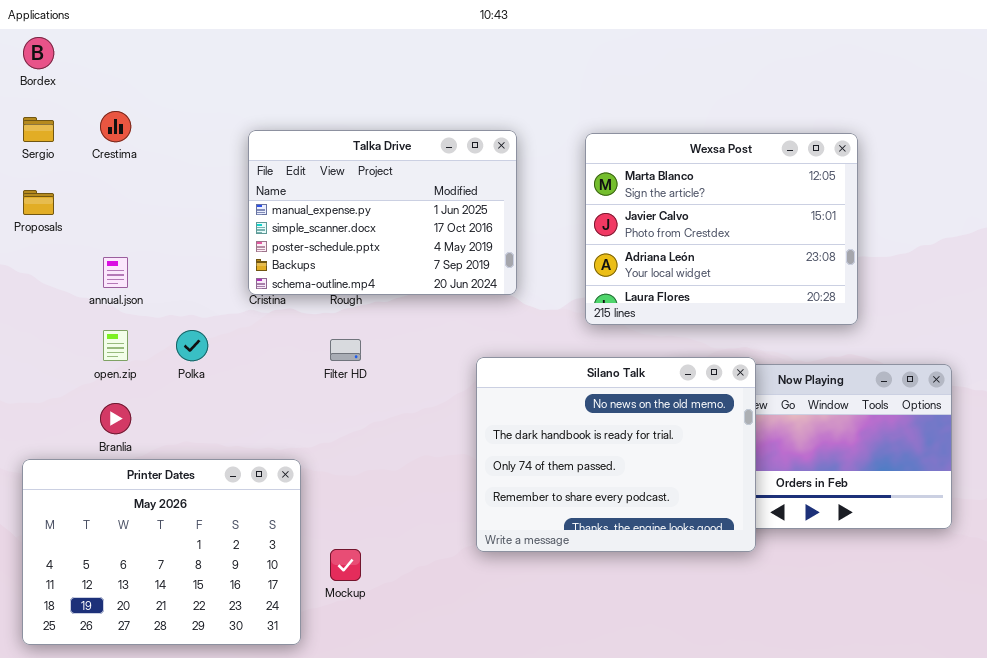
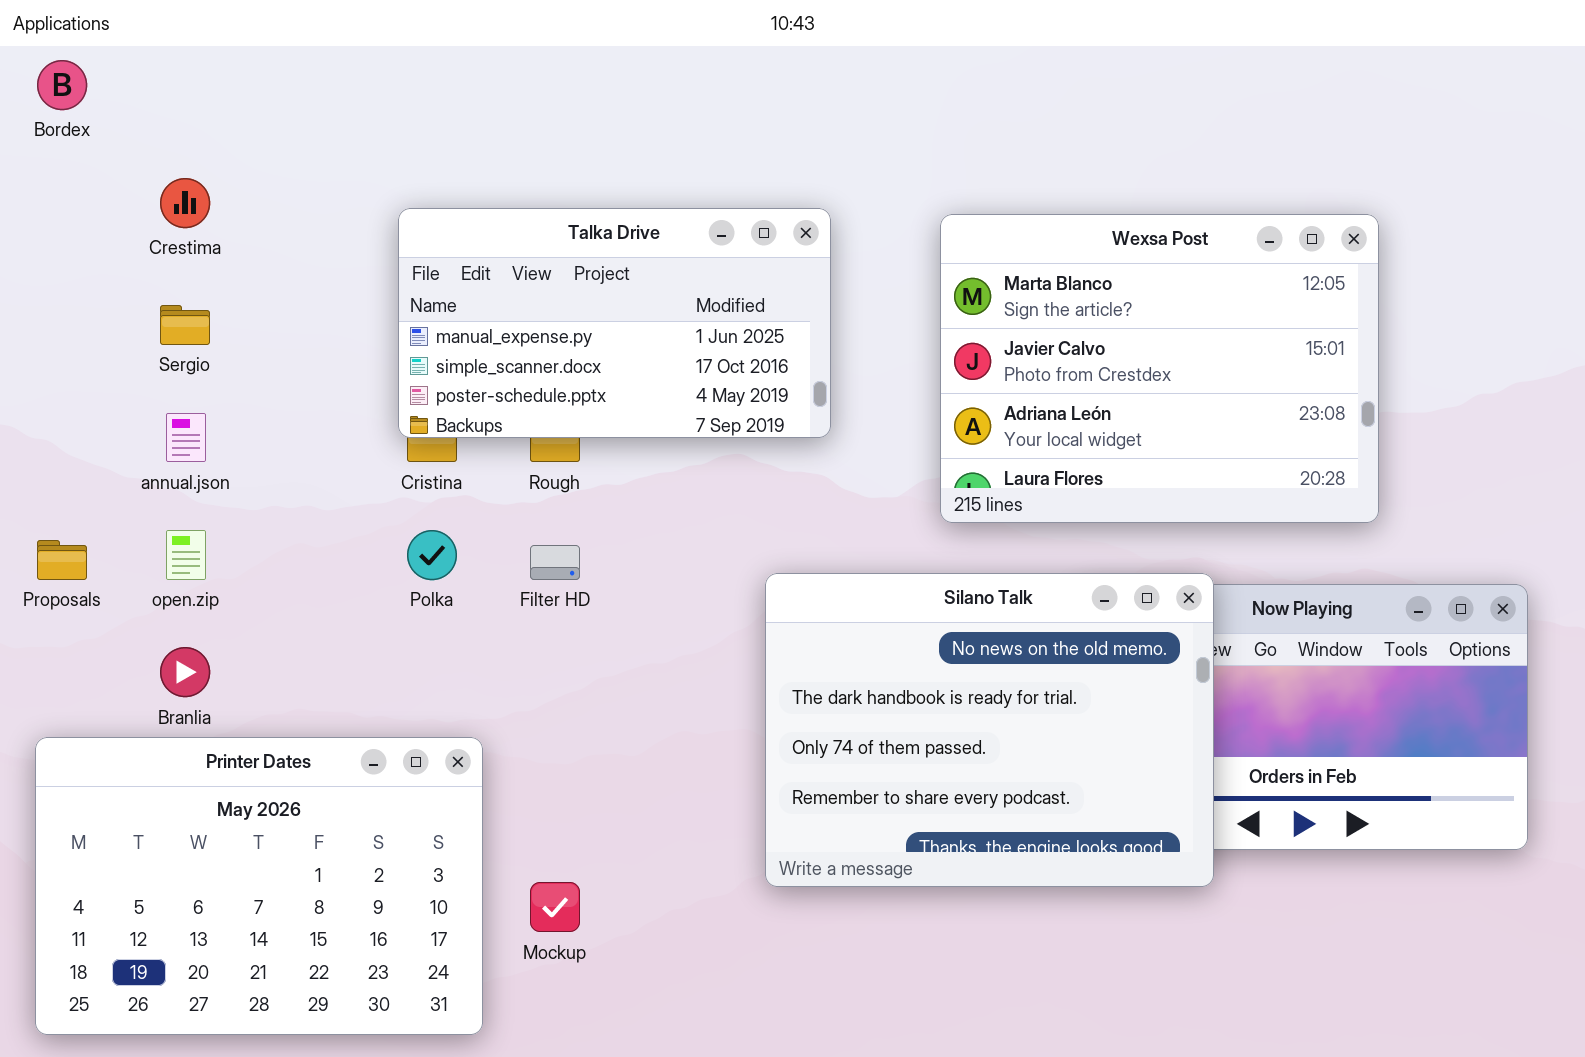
Sergio: [23,117,54,142] -> [160,305,210,345], moved
Talka Drive: [248,130,517,295] -> [398,208,831,438], resized
Proposals: [23,190,54,215] -> [37,540,87,580], moved
Polka: [176,330,208,361] -> [407,530,457,580], moved

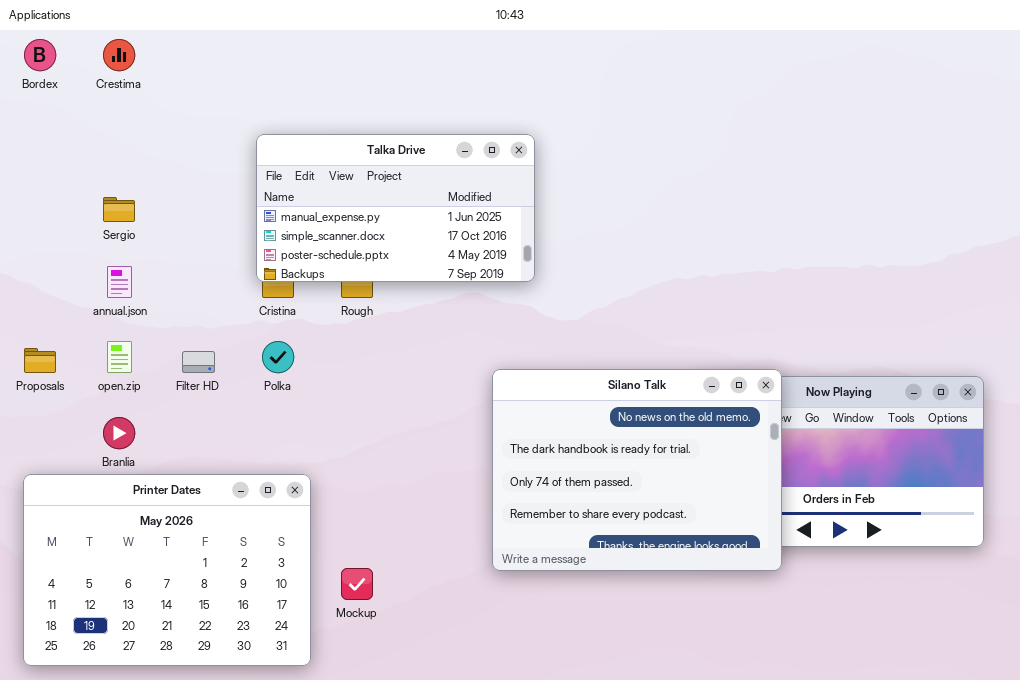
Crestima: [160,178,210,228] -> [103,39,135,71], moved
Wexsa Post: [940,214,1379,523] -> none, closed
Filter HD: [530,545,580,580] -> [182,351,215,373], moved

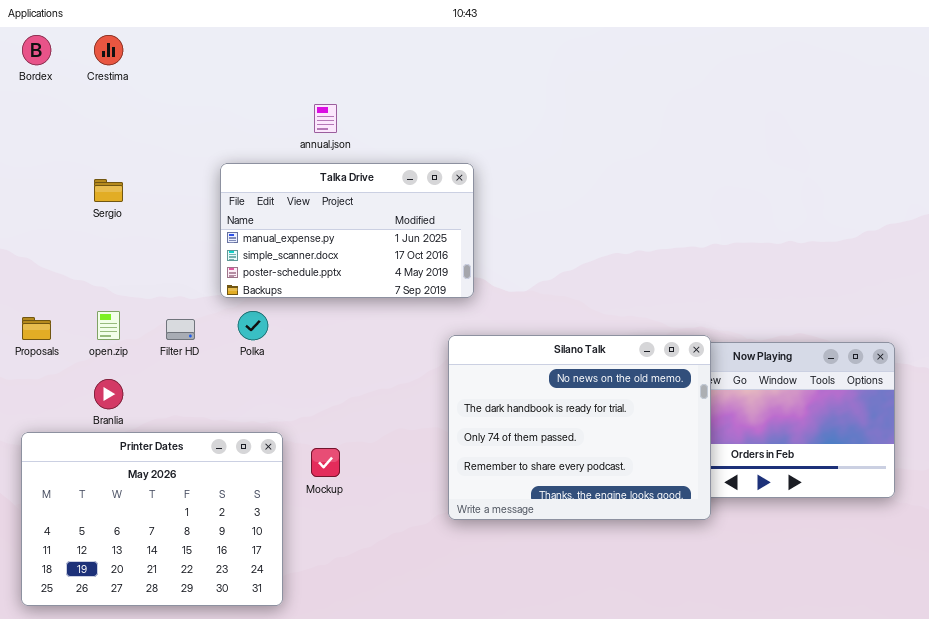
Talka Drive: [256,134,535,282] -> [220,163,474,298], moved
annual.json: [107,266,132,298] -> [314,104,337,133], moved
Mockup: [341,568,373,600] -> [311,448,340,477], moved

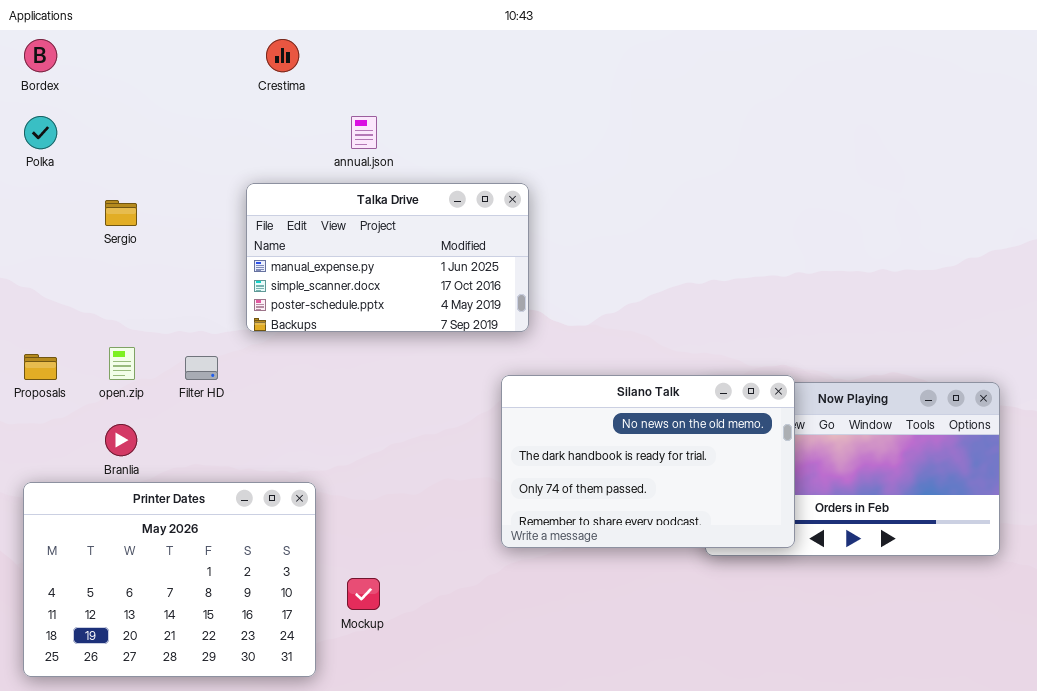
Crestima: [94,35,123,65] -> [266,39,299,72], moved
Polka: [238,311,268,340] -> [24,116,57,149], moved
Silano Talk: [448,335,711,520] -> [501,375,795,548], resized
Mockup: [311,448,340,477] -> [347,578,380,610], moved

